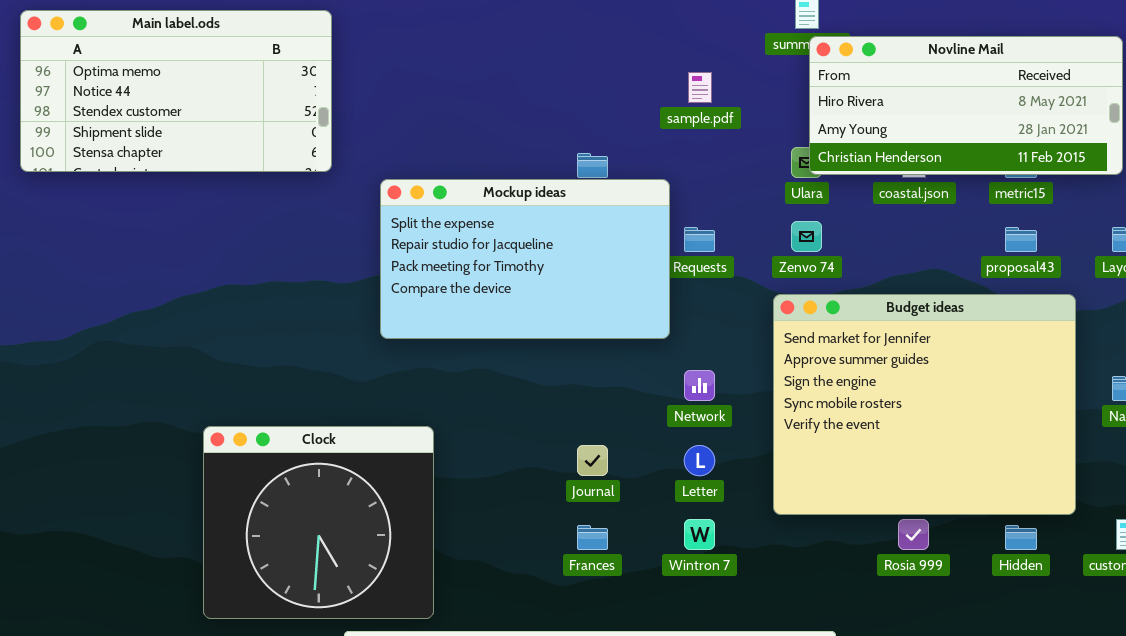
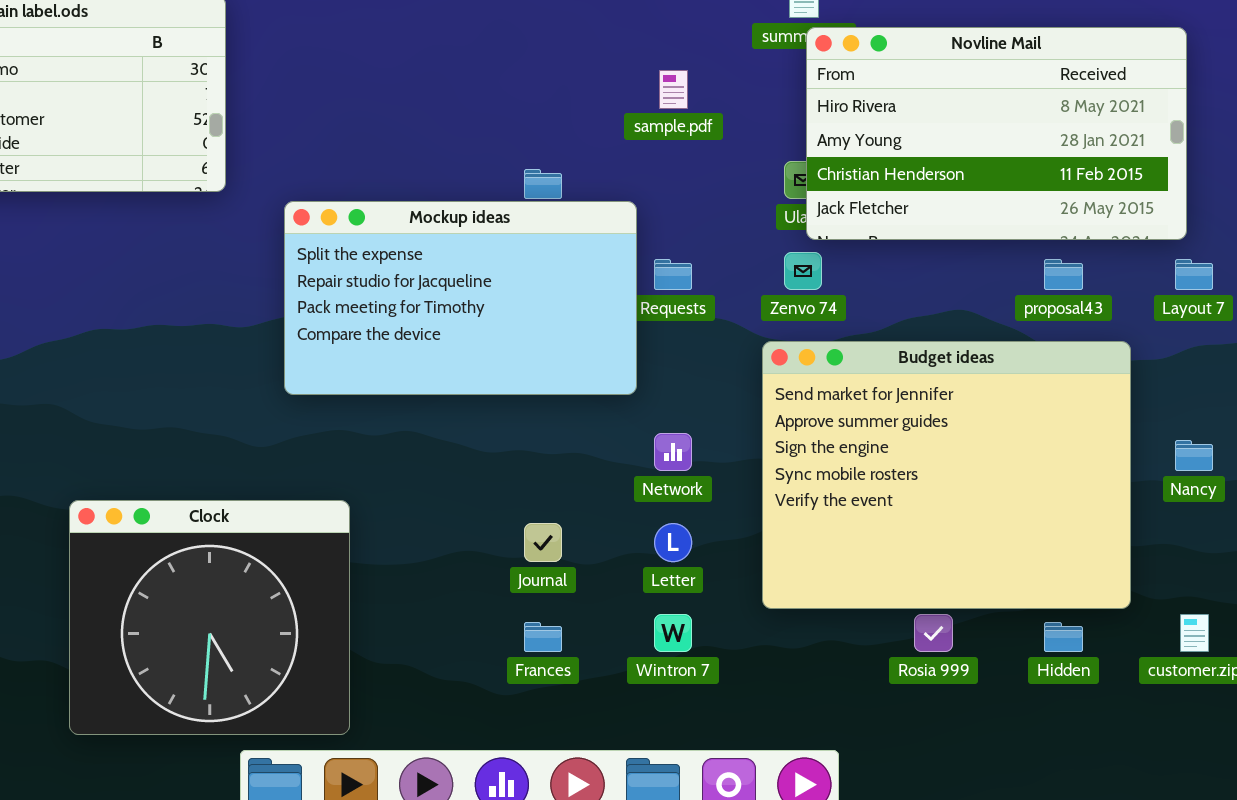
Novline Mail: [809,36,1123,175] -> [806,27,1187,240], resized

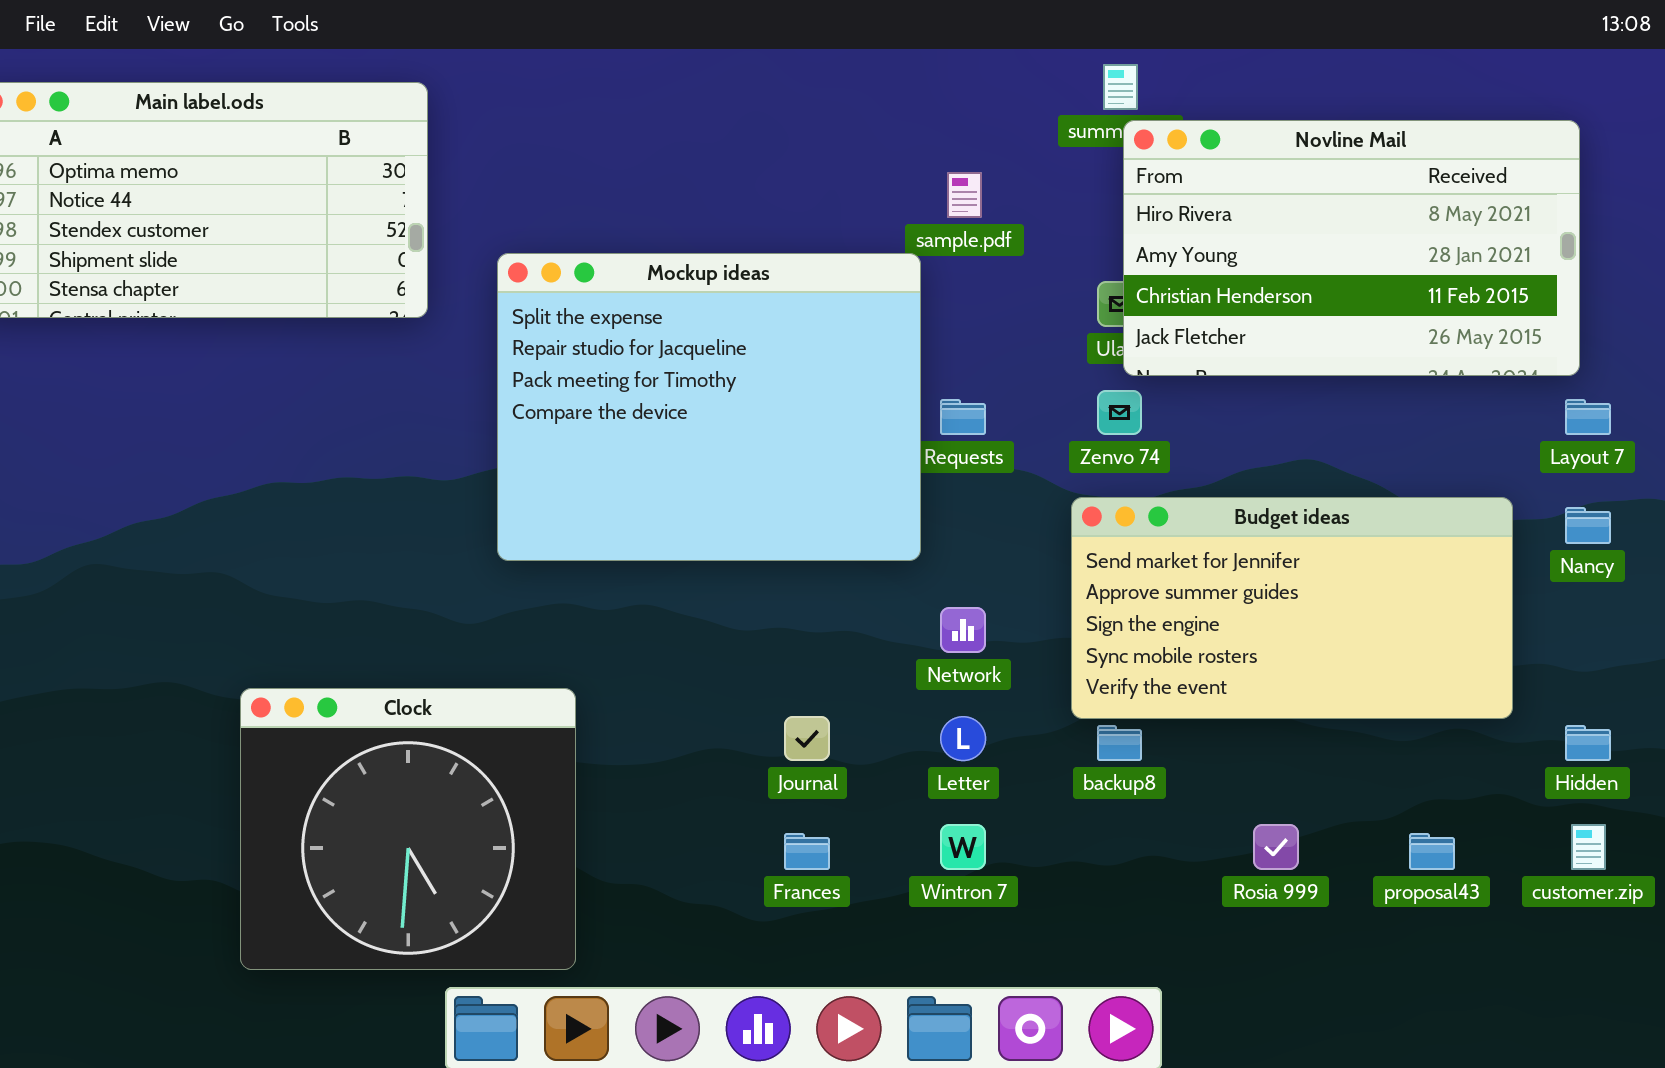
Mockup ideas: [284,201,637,395] -> [497,253,921,561], resized
proposal43: [1044,259,1083,290] -> [1409,833,1455,870], moved
Budget ideas: [762,341,1131,609] -> [1071,497,1513,719], resized
Nancy: [1175,440,1213,471] -> [1565,507,1611,544], moved
Hidden: [1044,622,1083,652] -> [1565,725,1611,761], moved

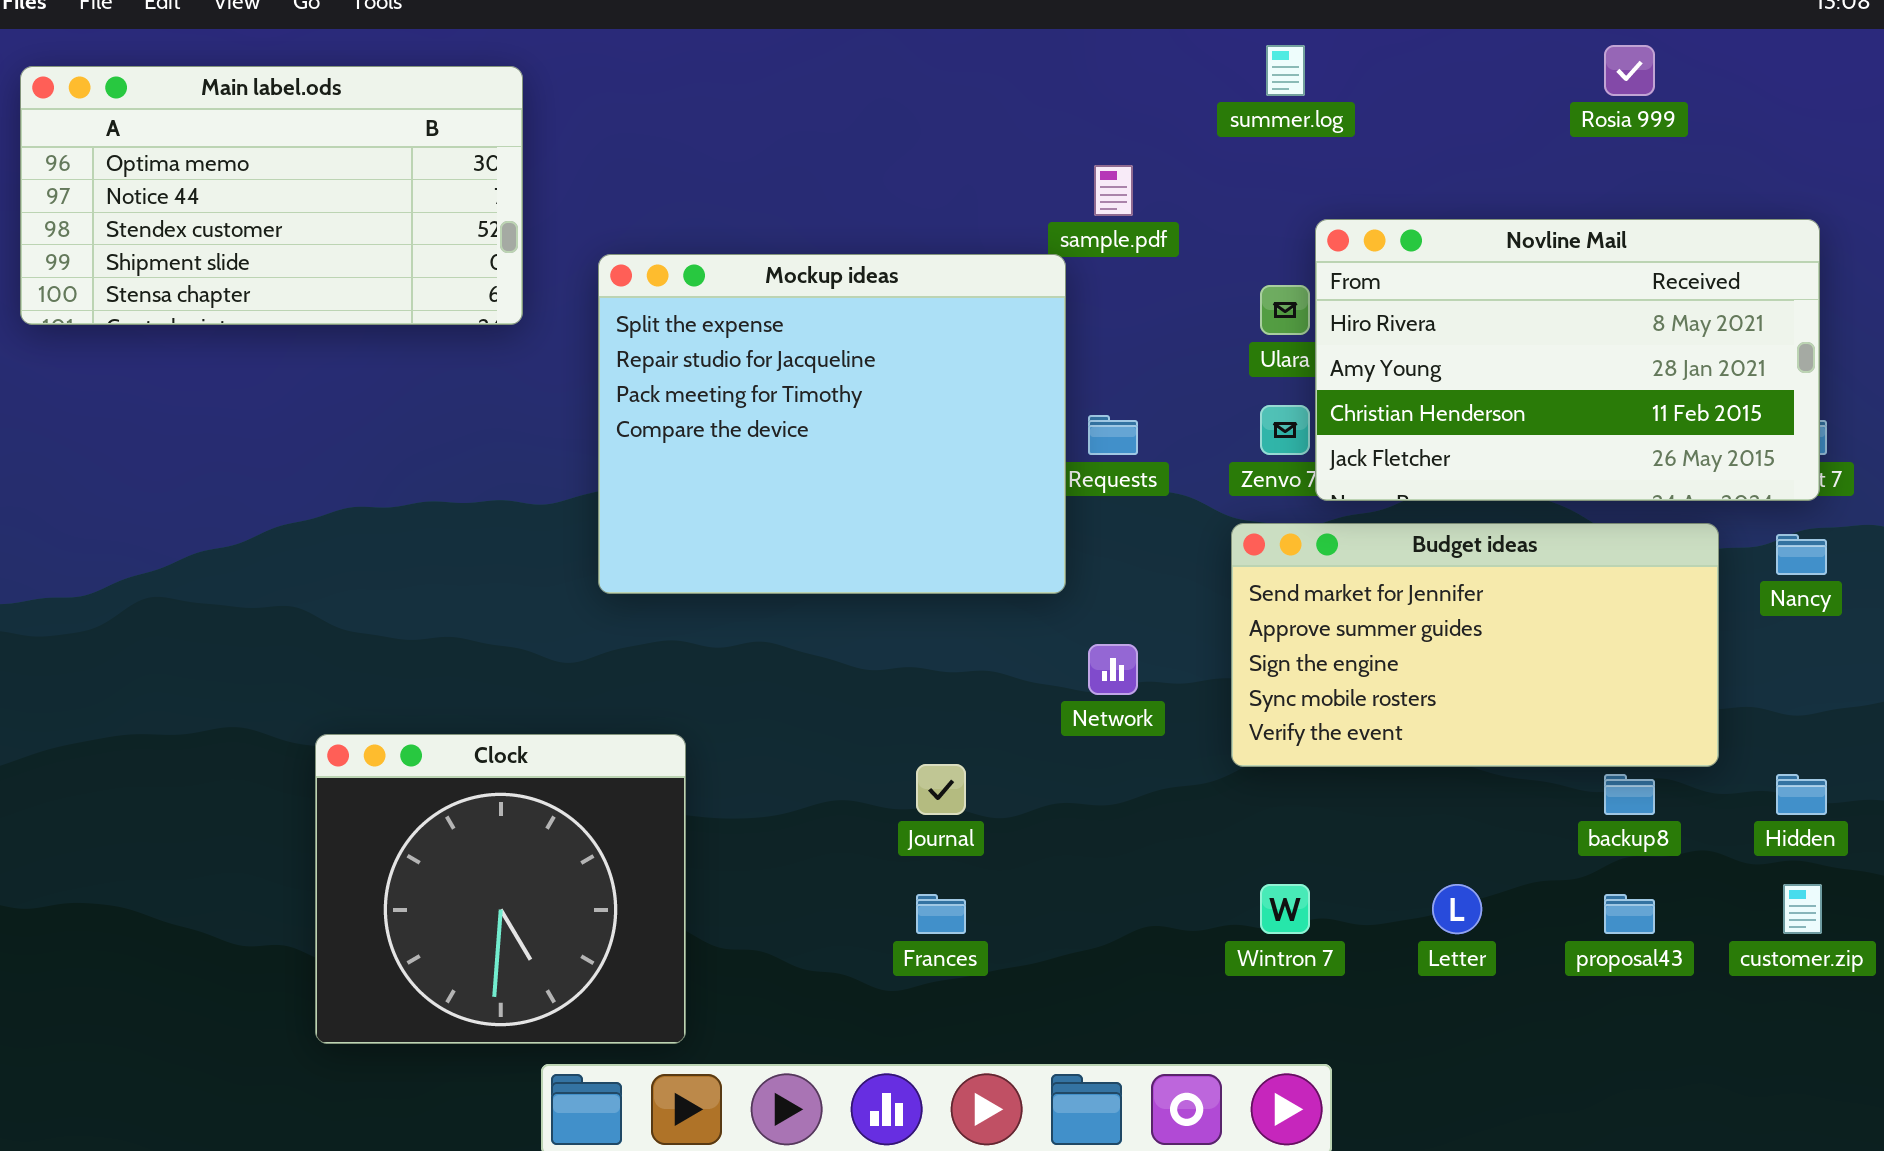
Novline Mail: [1123,120,1580,376] -> [1315,219,1820,501], moved
Letter: [940,716,986,761] -> [1432,884,1482,934], moved
backup8: [1097,725,1142,761] -> [1604,774,1655,815], moved
Wintron 7: [940,824,986,870] -> [1260,884,1310,934], moved
Rosia 999: [1253,824,1299,870] -> [1604,45,1655,96], moved

